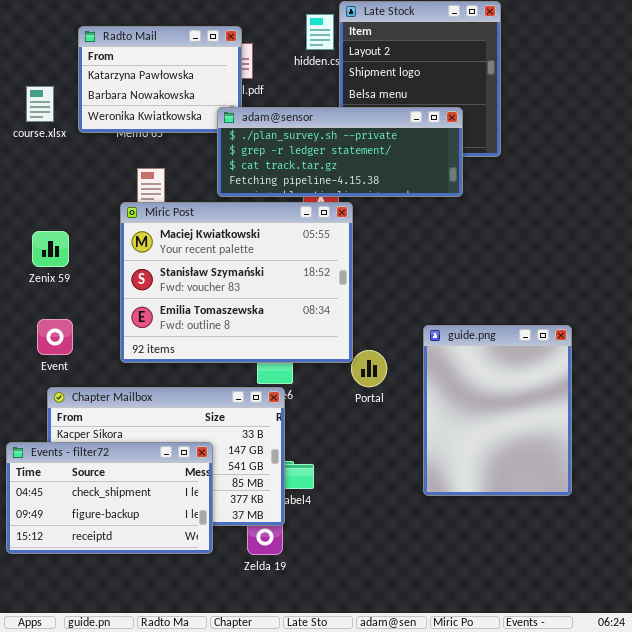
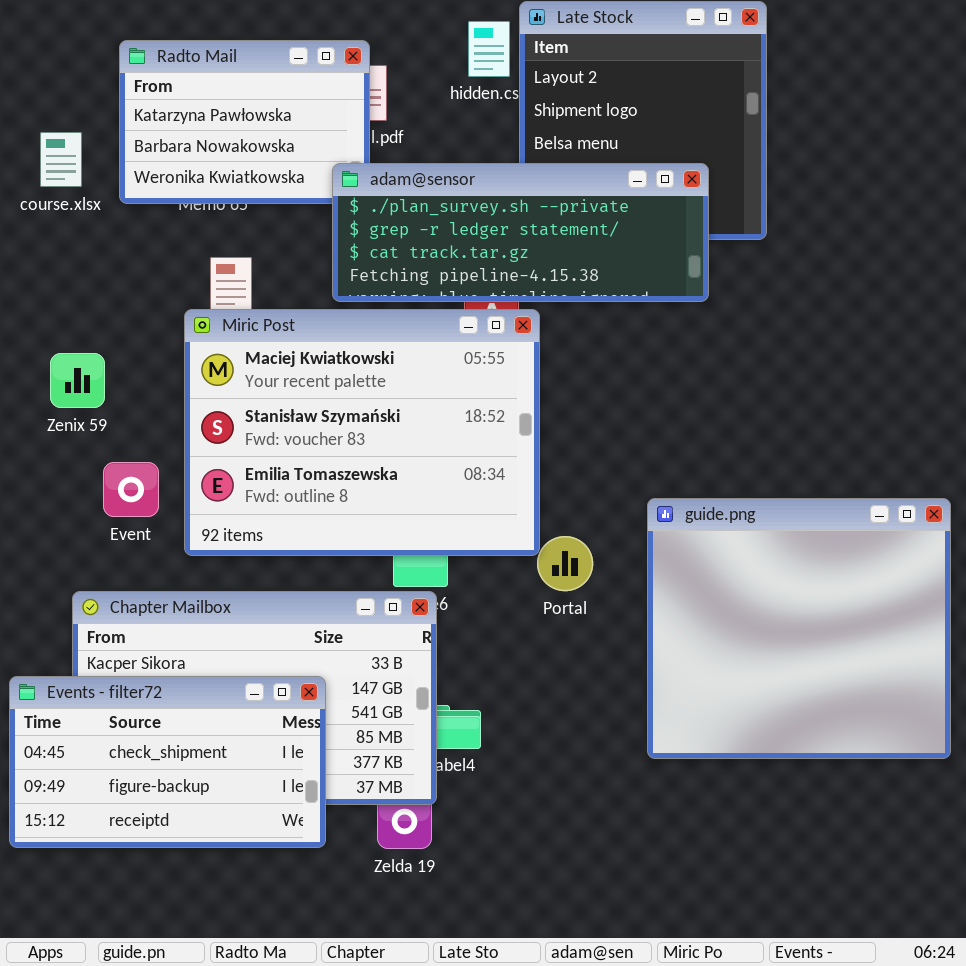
Event: [37,319,73,355] -> [103,462,159,517], moved
guide.png: [423,325,572,496] -> [647,498,951,759], resized

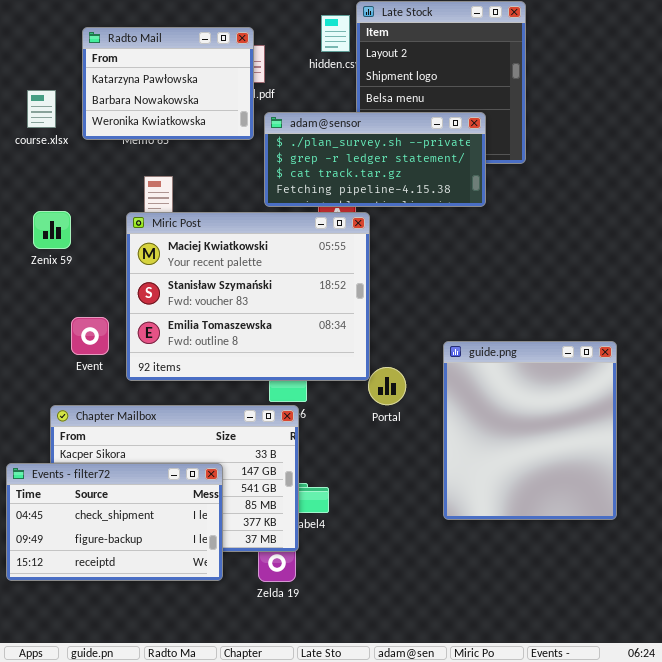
adam@sensor: [332,163,709,302] -> [264,112,486,207], resized
Zenix 59: [50,353,105,408] -> [33,211,71,249], moved
guide.png: [647,498,951,759] -> [443,341,617,520], resized

